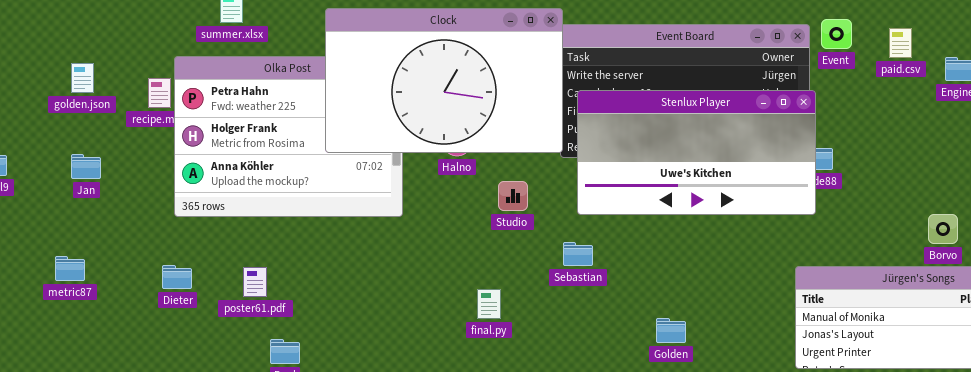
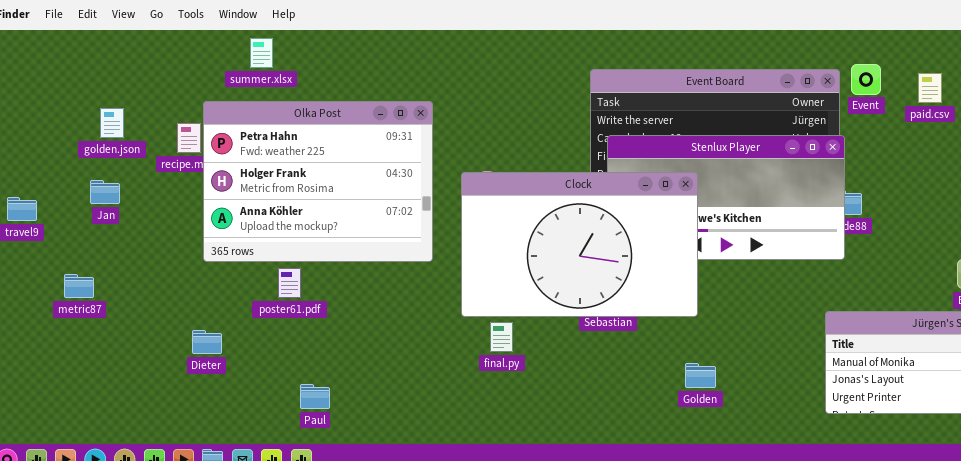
Clock: [325,8,563,153] -> [461,172,698,317], moved
Jan: [71,154,101,179] -> [90,180,120,204], moved
metric87: [55,256,85,281] -> [64,274,94,298], moved
Dieter: [162,265,192,289] -> [192,330,222,354], moved
poster61.pdf: [243,267,267,297] -> [278,268,301,298], moved
final.py: [477,289,501,319] -> [490,322,513,352], moved

